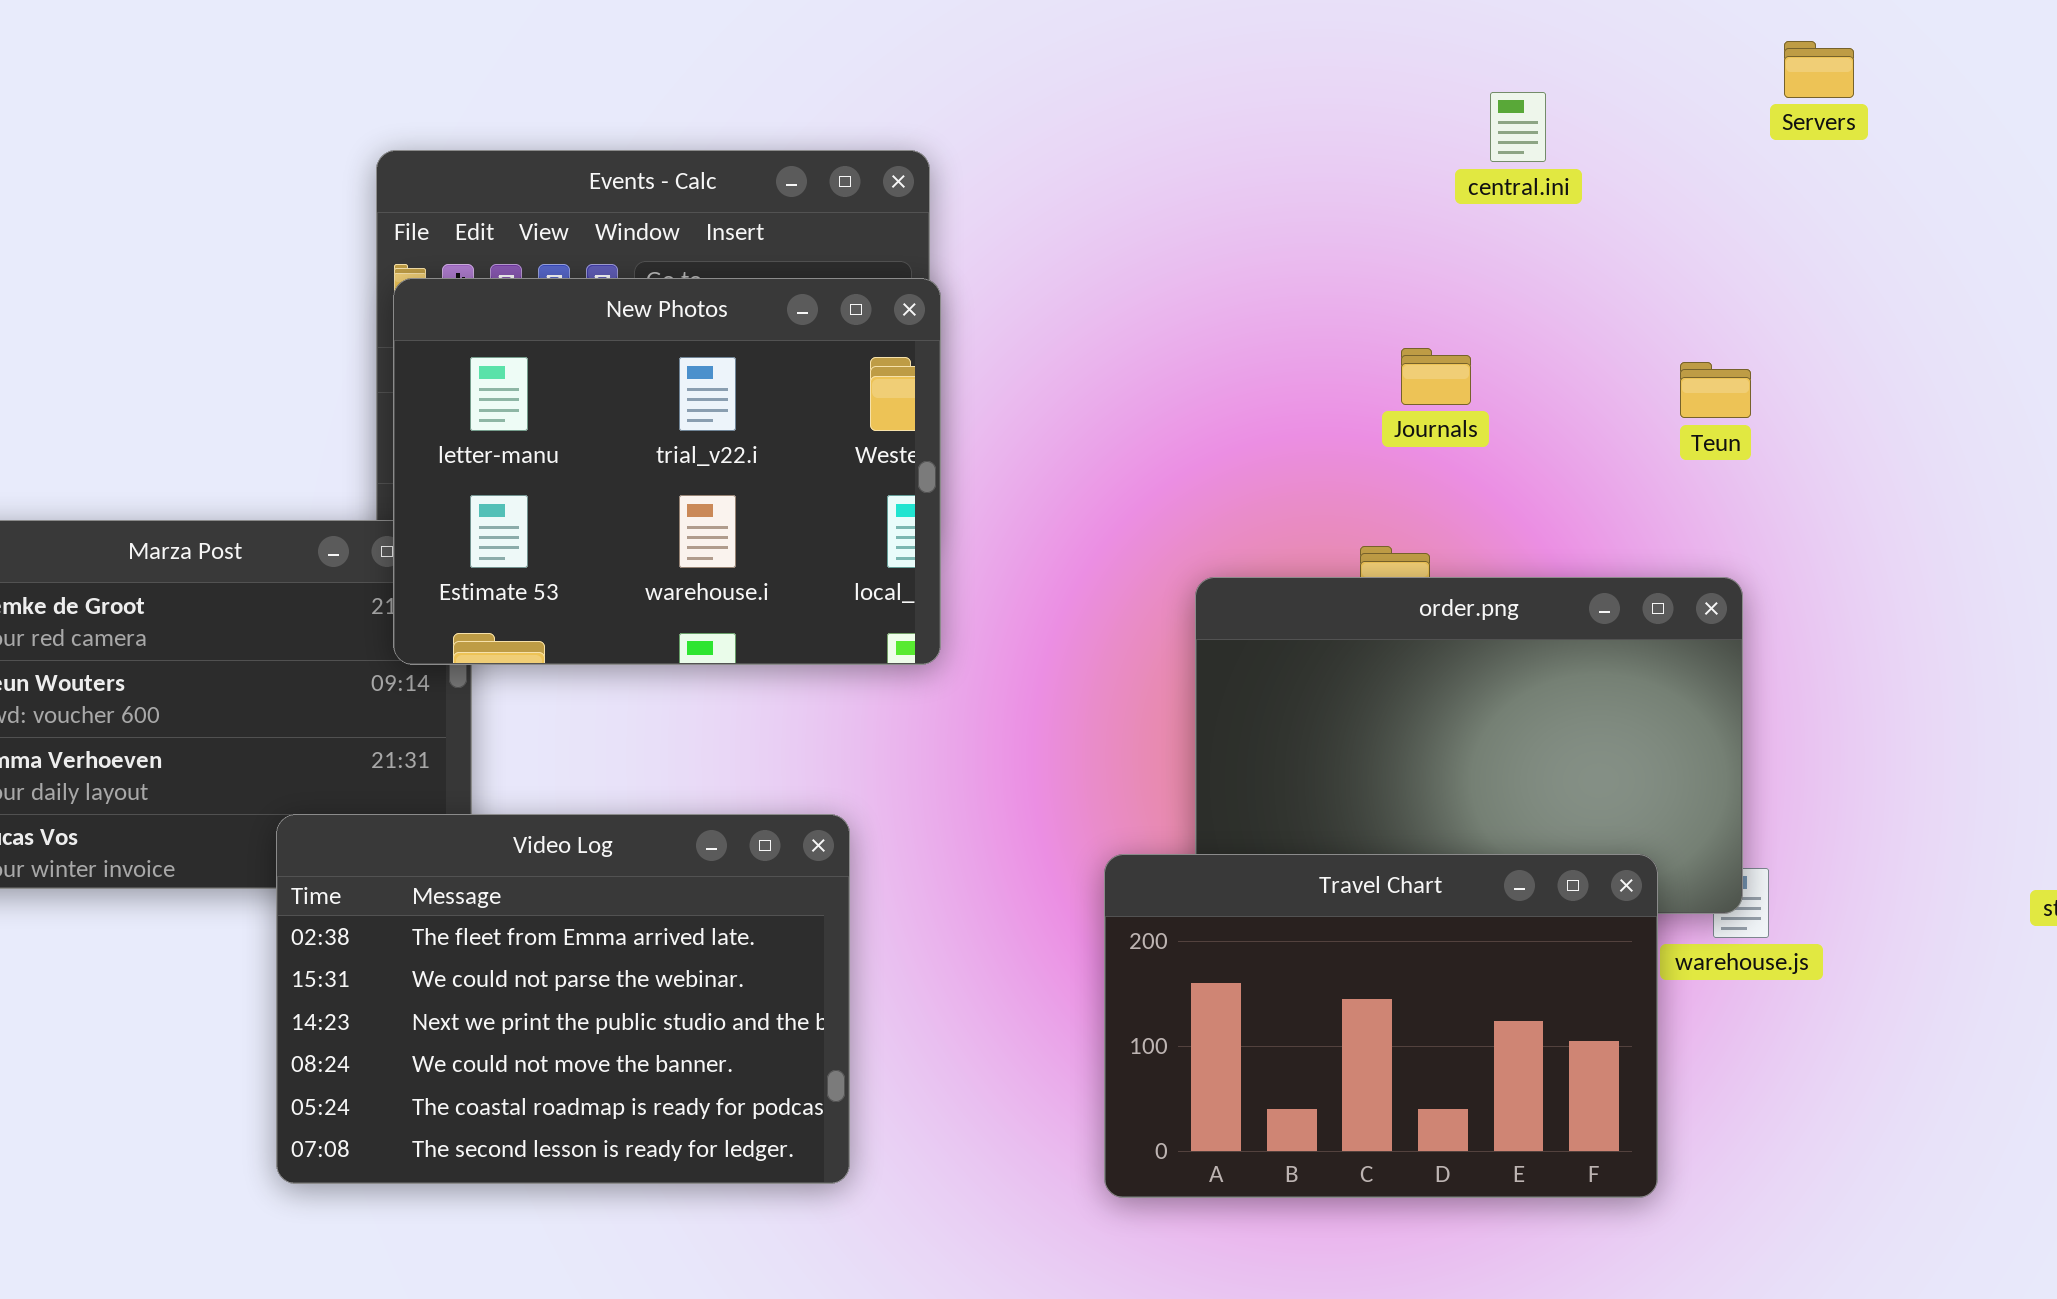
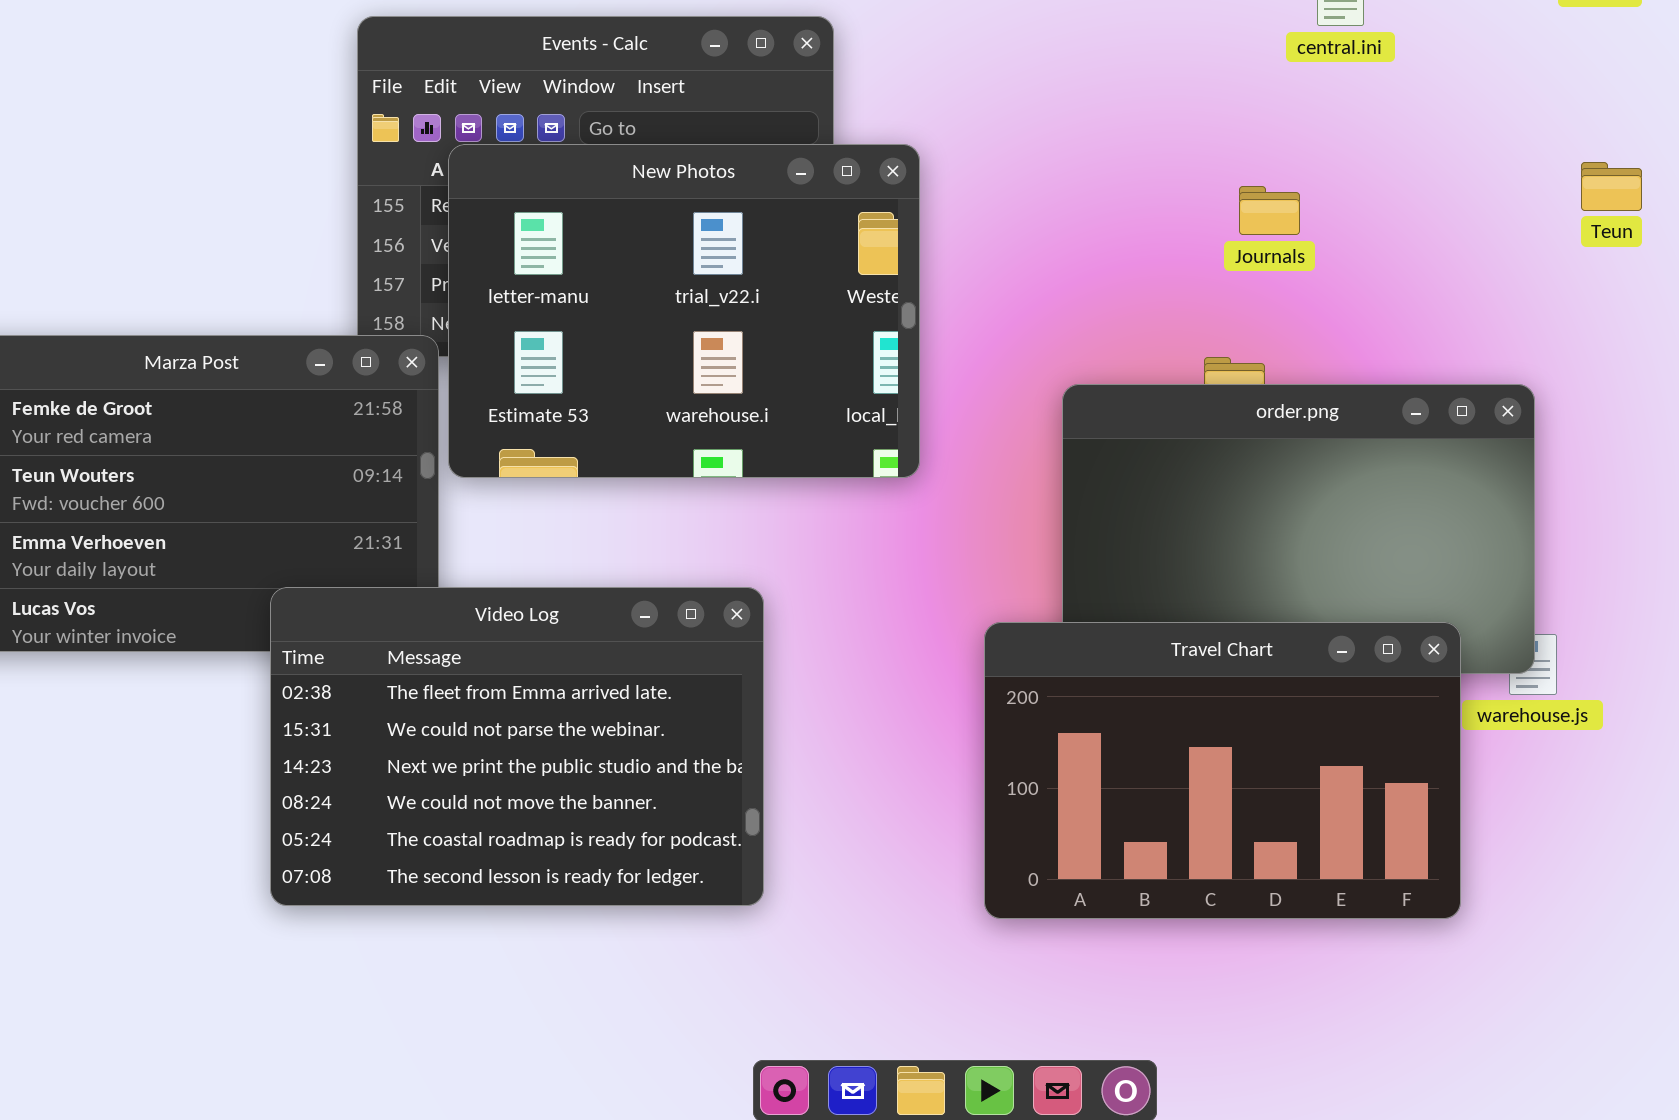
New Photos: [393,278,941,665] -> [448,144,920,478], moved
Teun: [1680,362,1751,418] -> [1581,162,1642,211], moved

